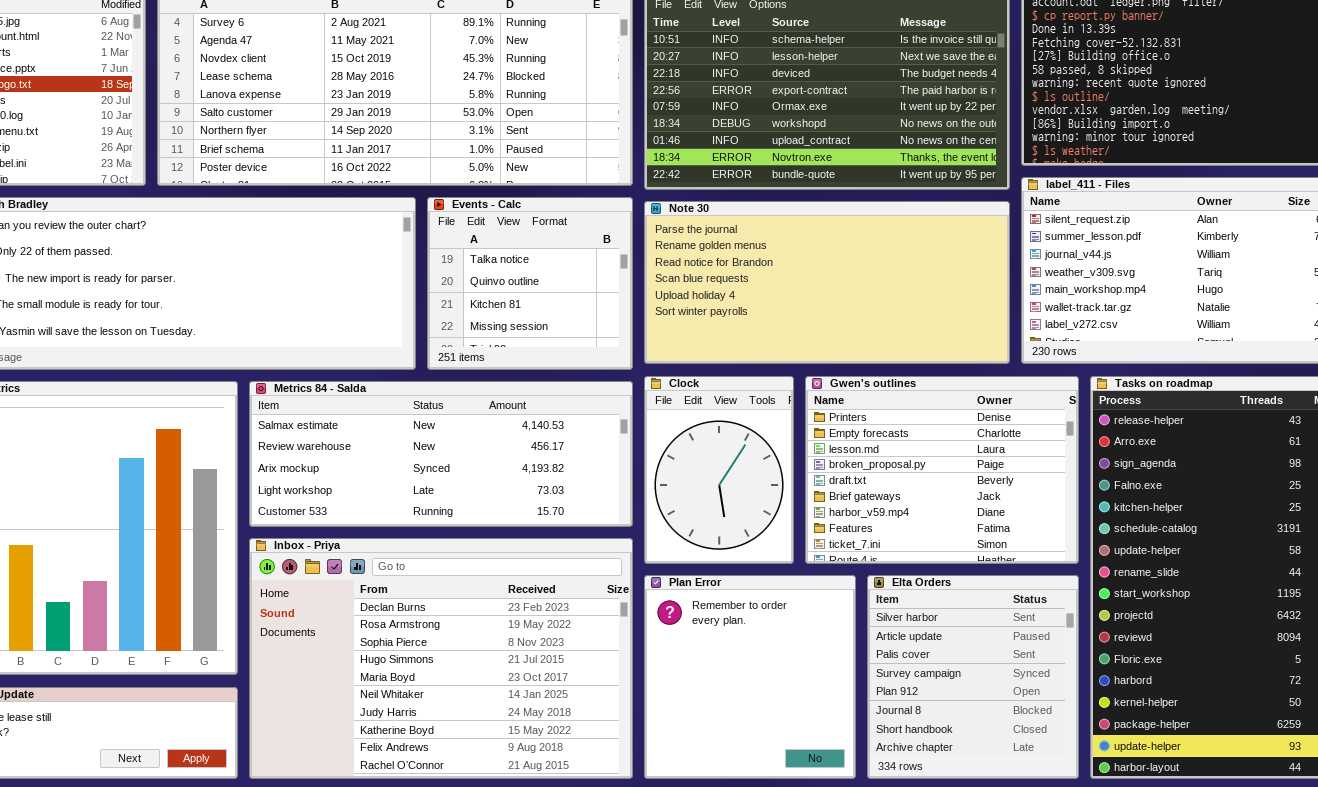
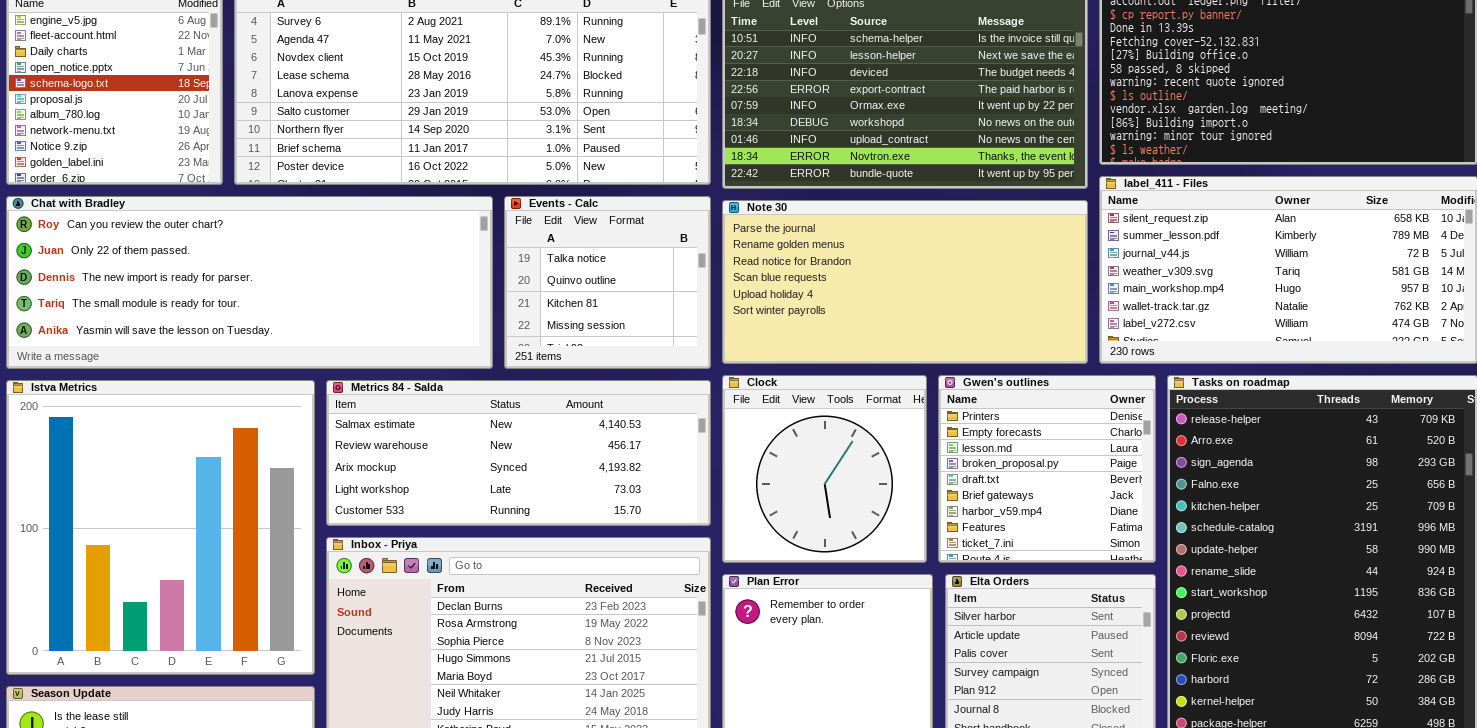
Clock: [644,376,794,564] -> [722,375,927,563], resized
Gwen's outlines: [805,376,1079,564] -> [938,375,1156,563], resized

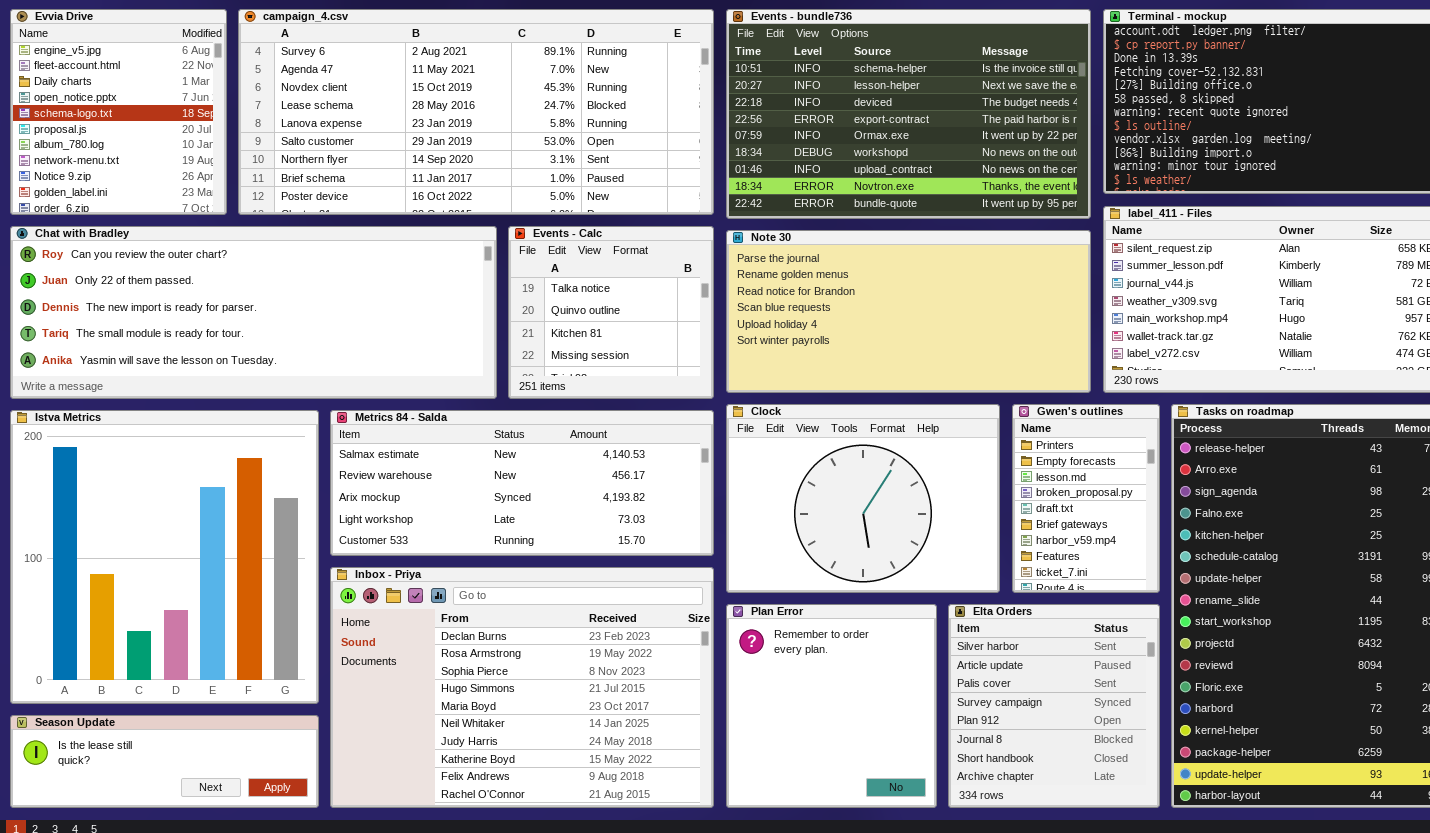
Clock: [722,375,927,563] -> [726,404,1000,593], resized
Gwen's outlines: [938,375,1156,563] -> [1012,404,1160,593], resized

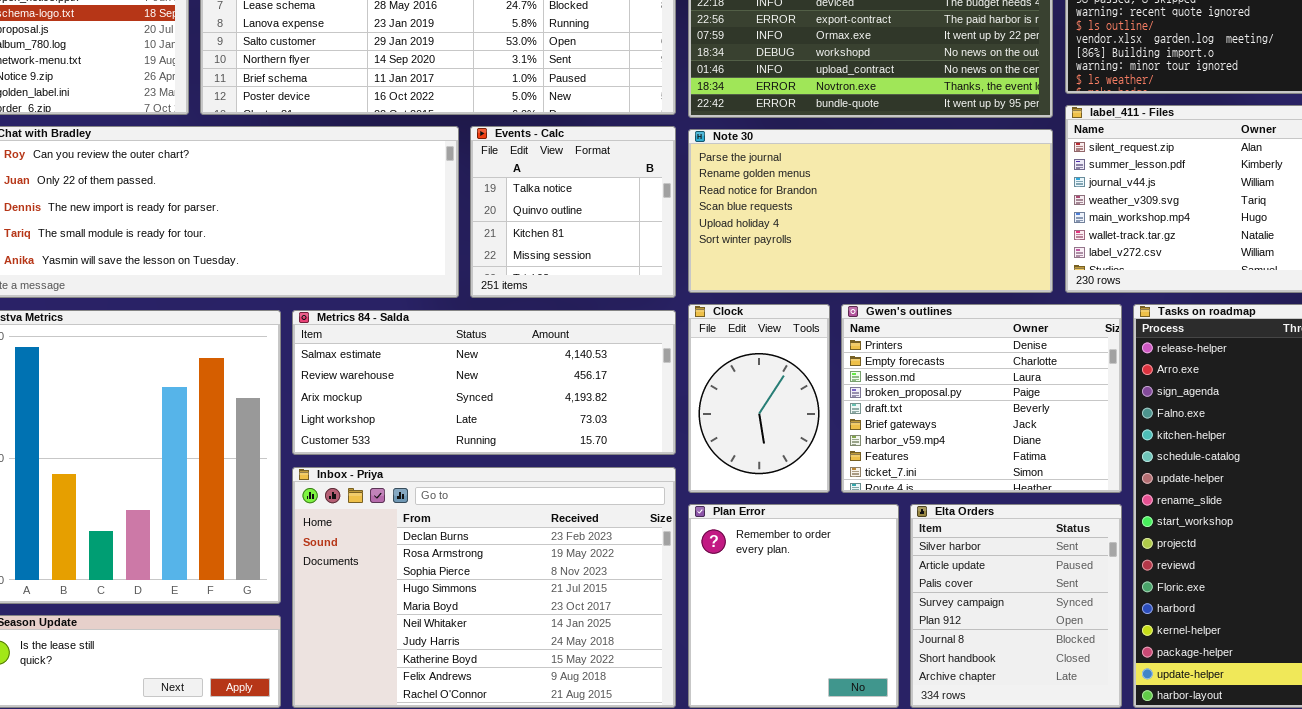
Clock: [726,404,1000,593] -> [688,304,830,493], resized
Gwen's outlines: [1012,404,1160,593] -> [841,304,1122,493], resized

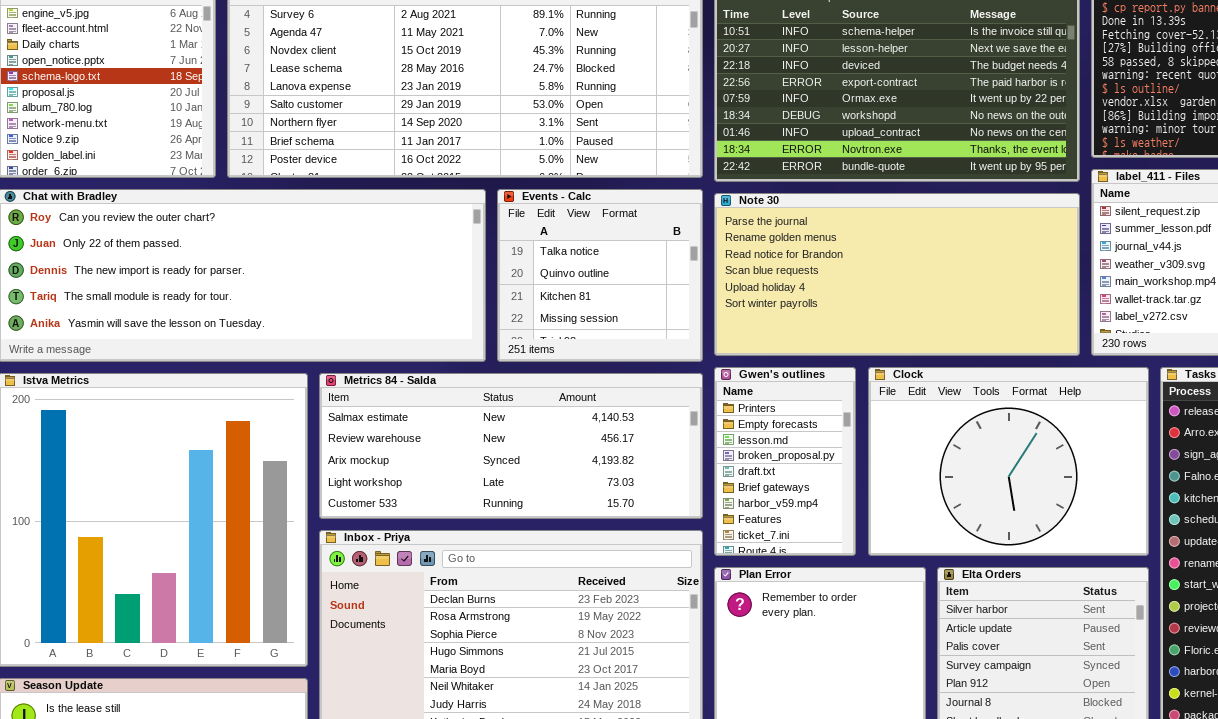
Clock: [688,304,830,493] -> [868,367,1149,556], moved, resized
Gwen's outlines: [841,304,1122,493] -> [714,367,856,556], moved, resized

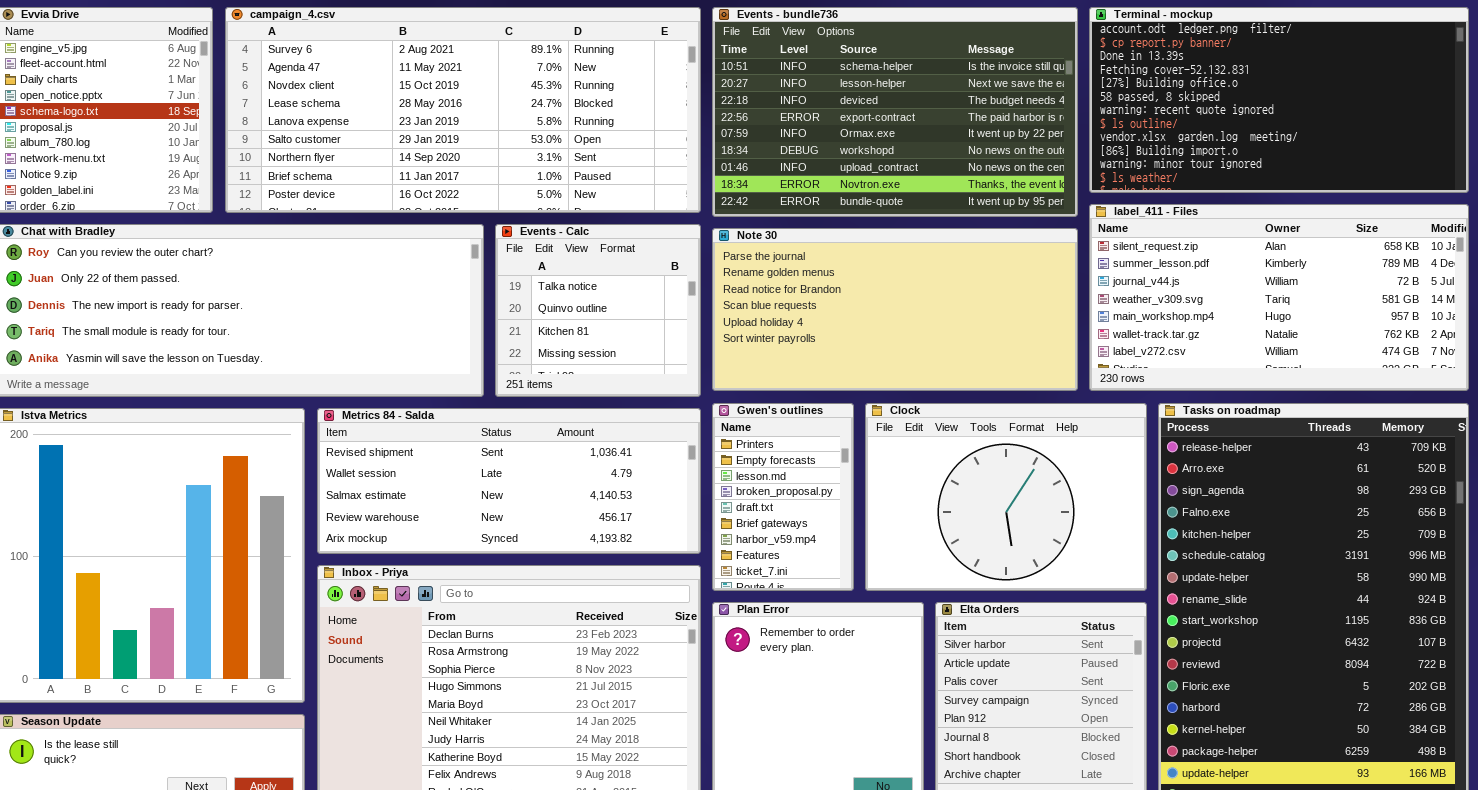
Metrics 84 - Salda: [319,373,703,519] -> [317,408,701,554], scrolled up 2 rows

